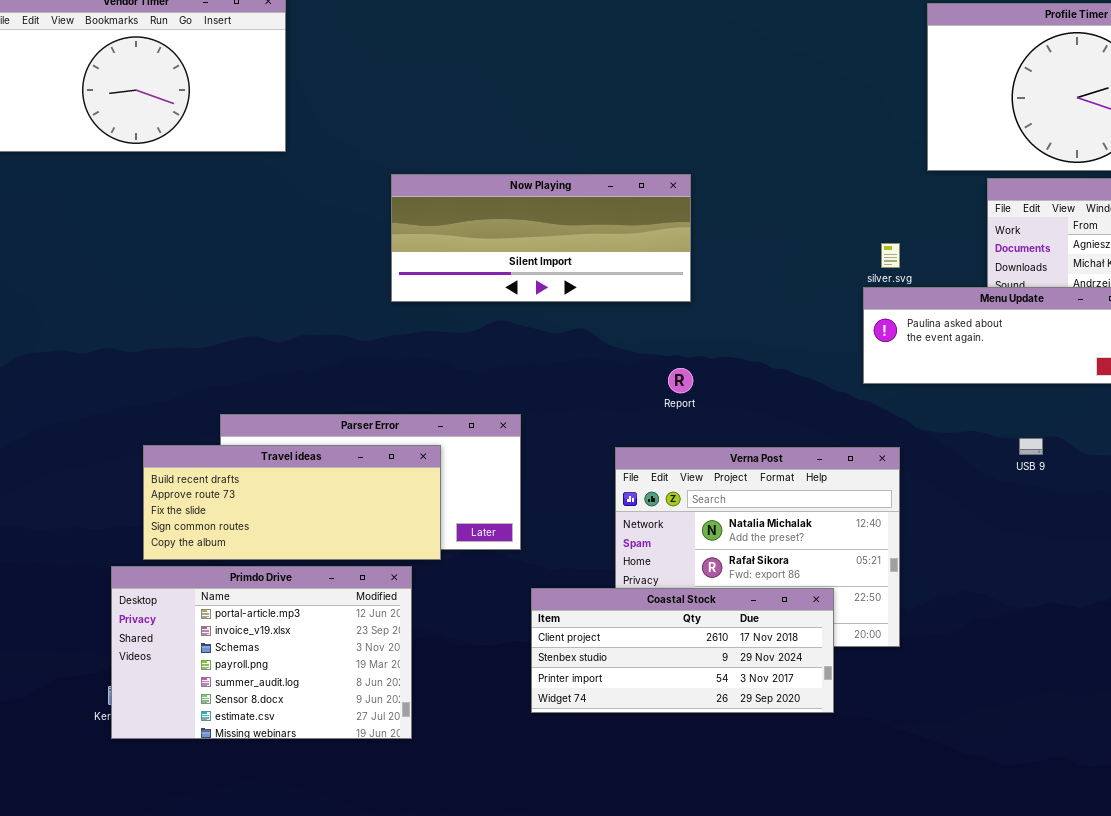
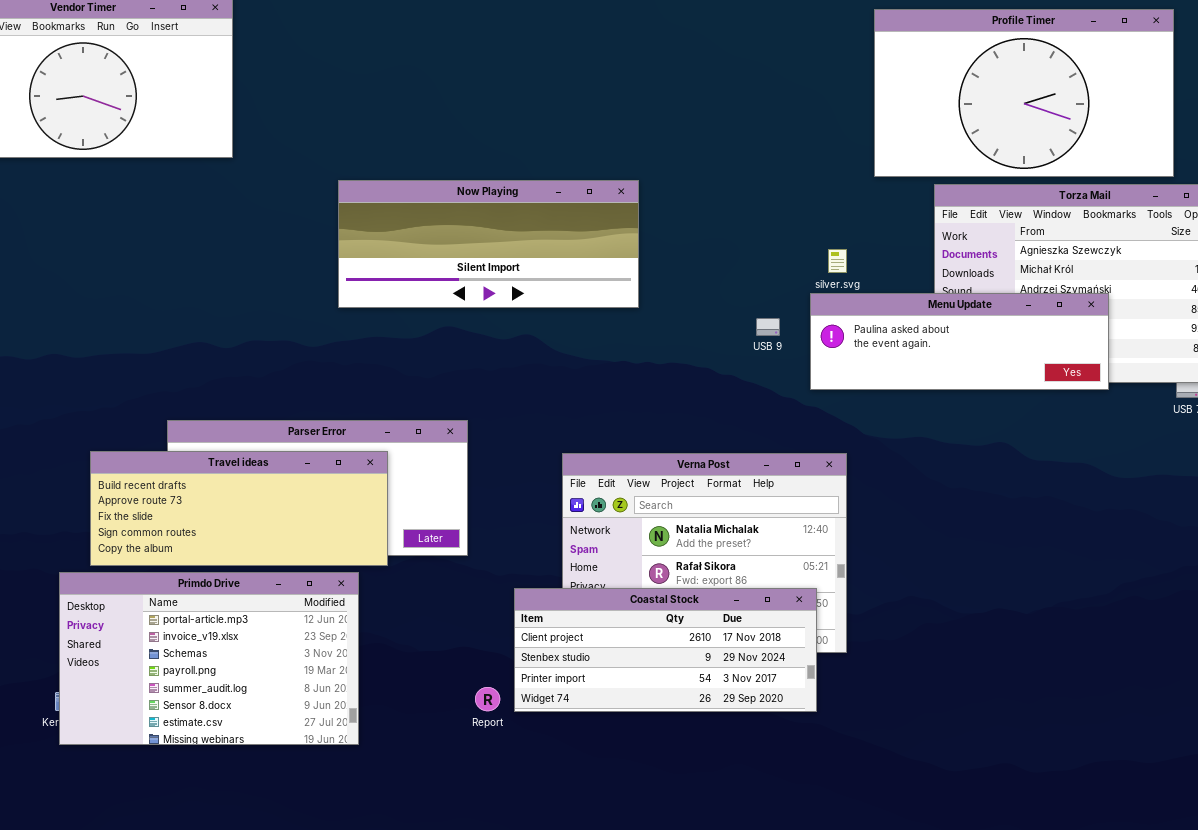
Report: [668,368,693,393] -> [475,687,500,711], moved
USB 9: [1019,438,1043,455] -> [756,318,780,336], moved
Coastal Stock: [531,588,834,713] -> [514,588,817,712], moved

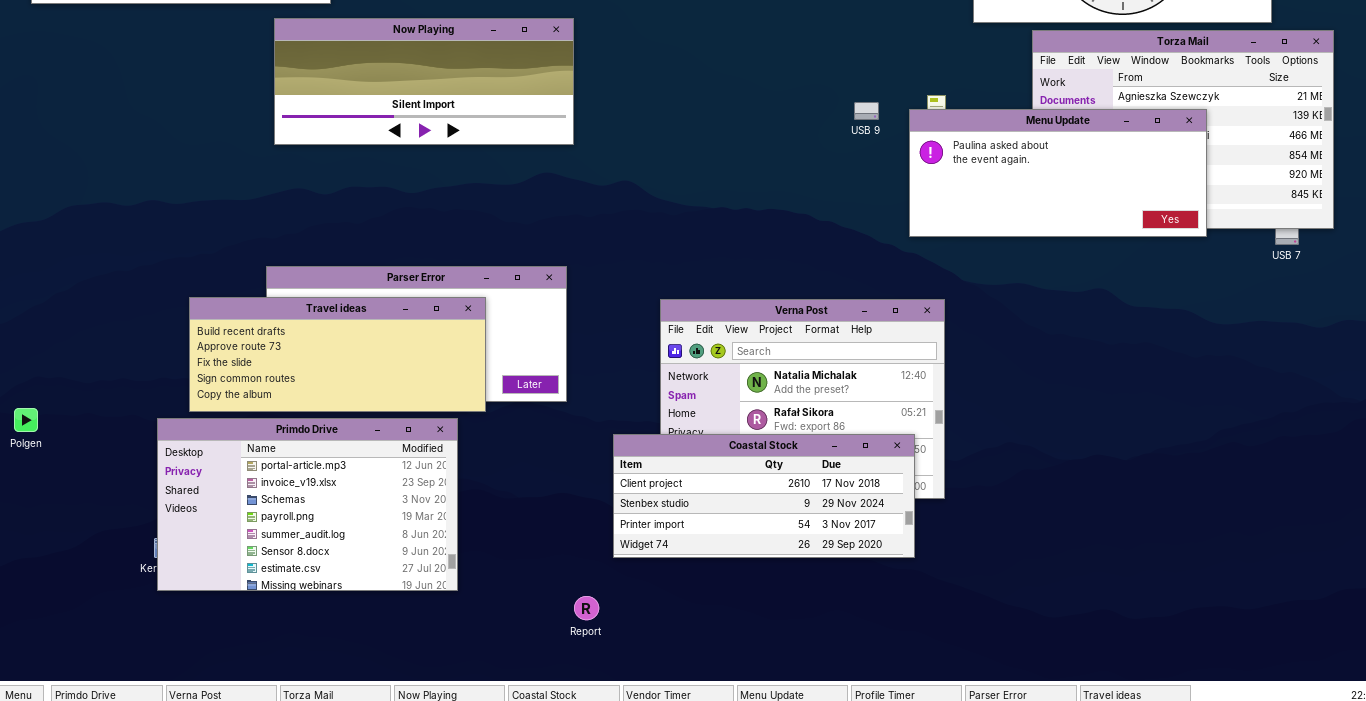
Now Playing: [338,180,639,308] -> [274,18,574,145], moved
Menu Update: [810,293,1109,390] -> [909,109,1207,237], resized
USB 9: [756,318,780,336] -> [854,102,879,120], moved
Report: [475,687,500,711] -> [574,596,599,620], moved

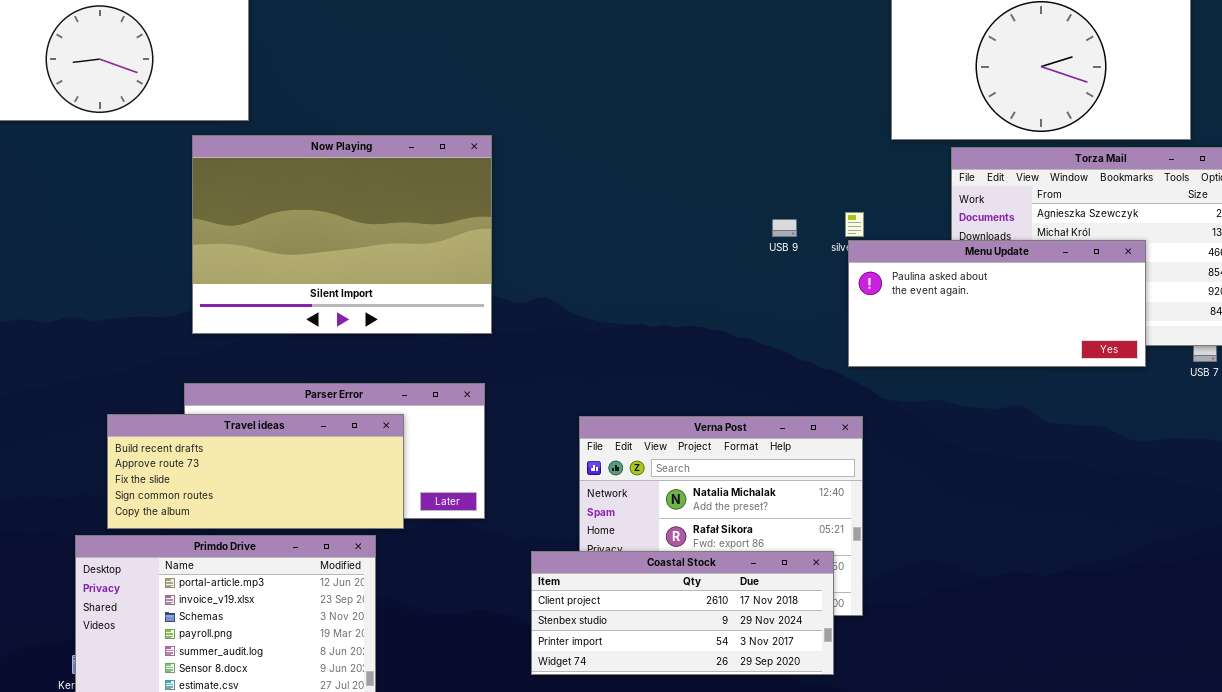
Now Playing: [274,18,574,145] -> [192,135,492,334], resized
Menu Update: [909,109,1207,237] -> [848,240,1146,367], moved

